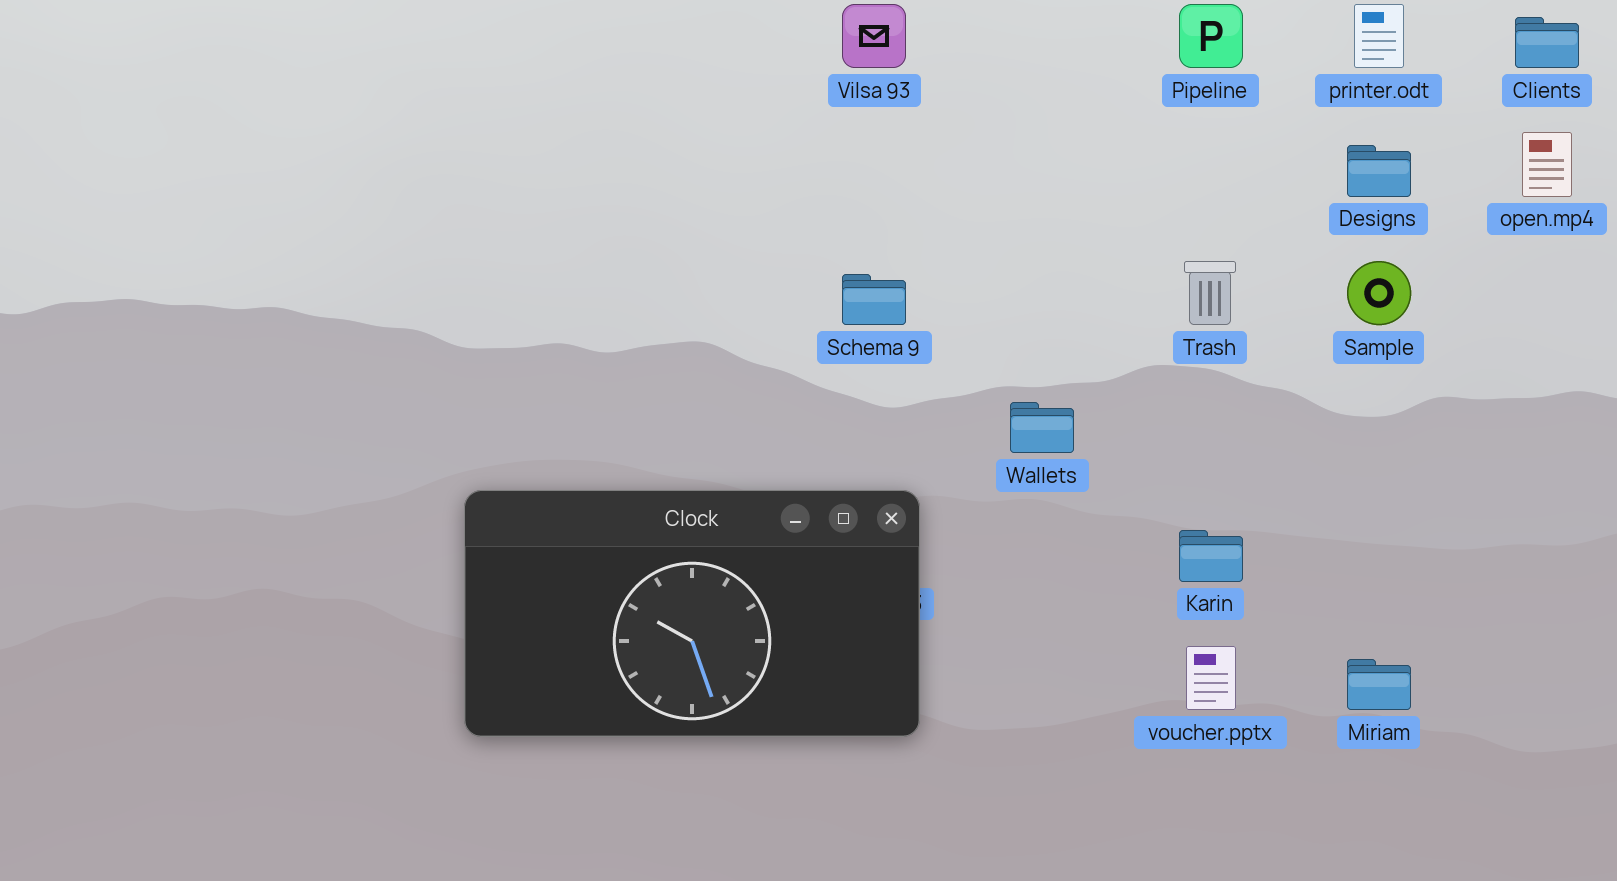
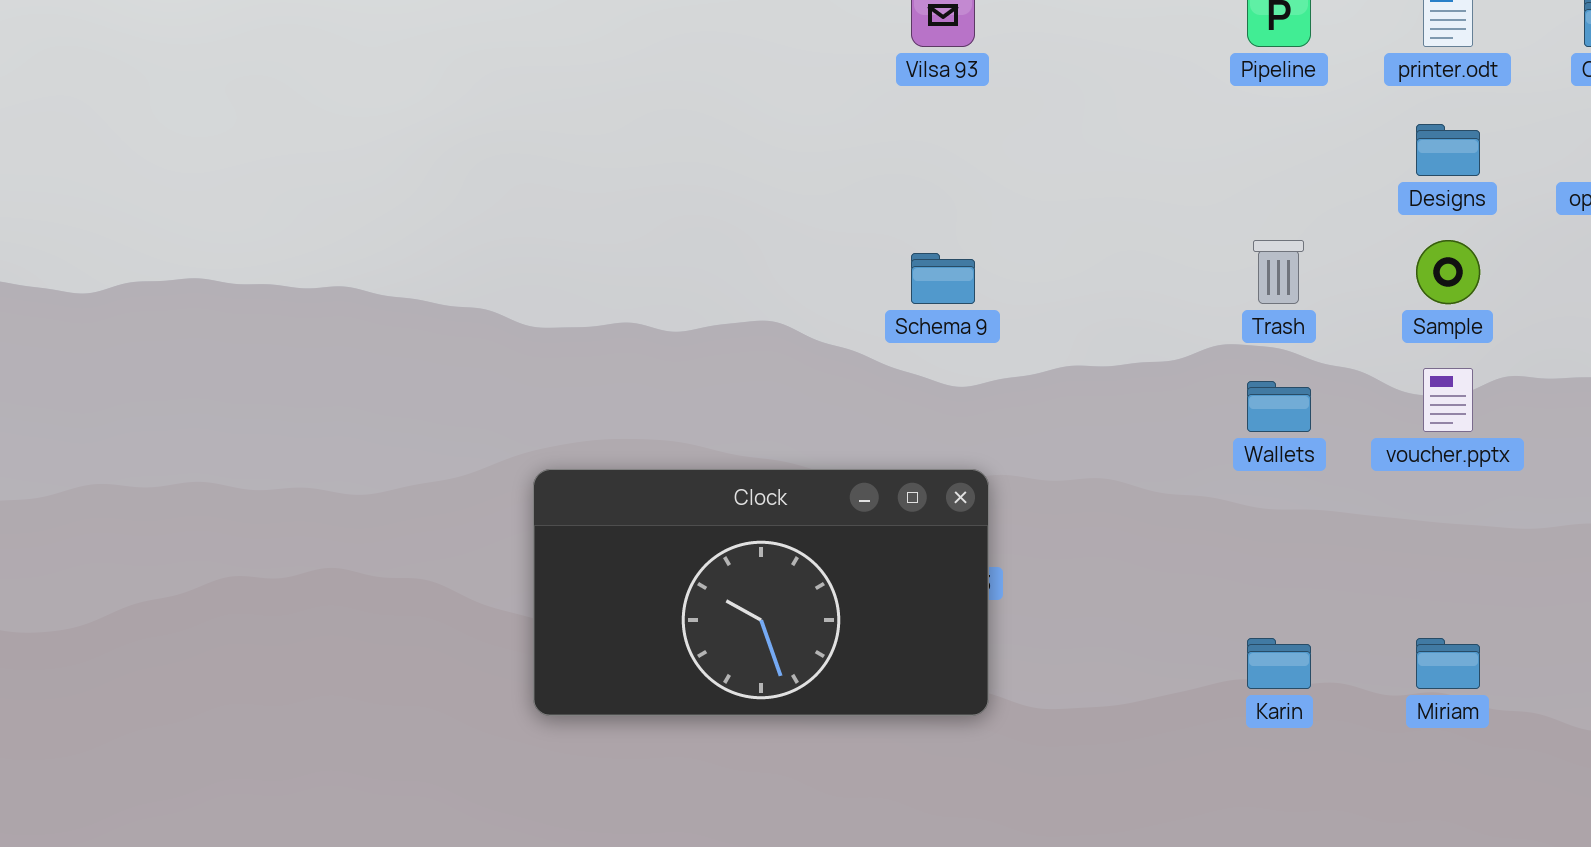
Wallets: [1010,402,1074,453] -> [1247,381,1311,432], moved
Karin: [1179,530,1243,582] -> [1247,638,1311,689], moved
voucher.pptx: [1186,646,1236,710] -> [1423,368,1473,432], moved

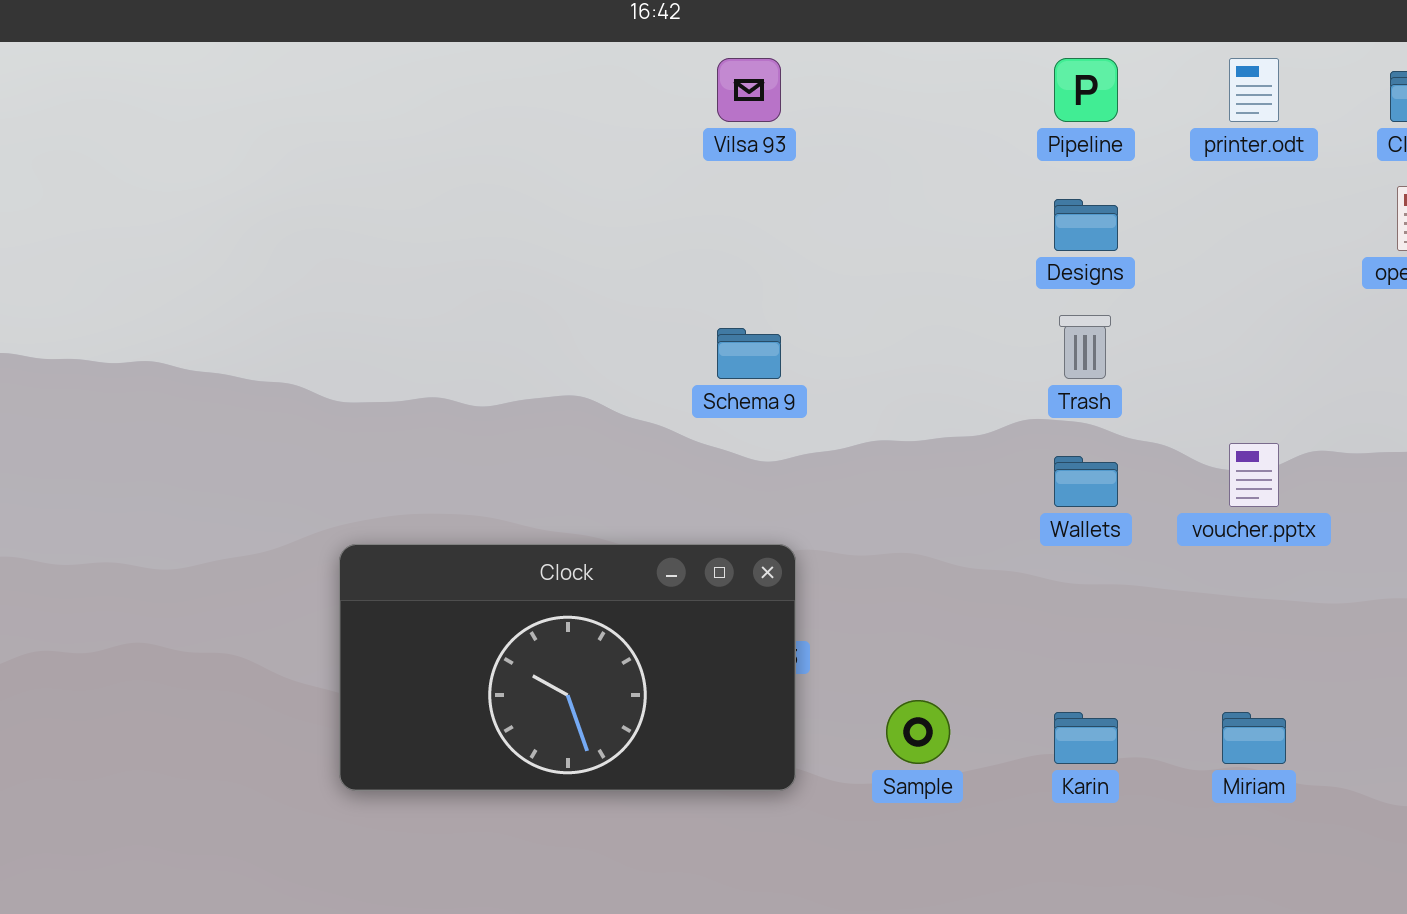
Designs: [1416,124,1480,176] -> [1054,199,1118,251], moved
Sample: [1416,240,1480,304] -> [886,700,950,764], moved

